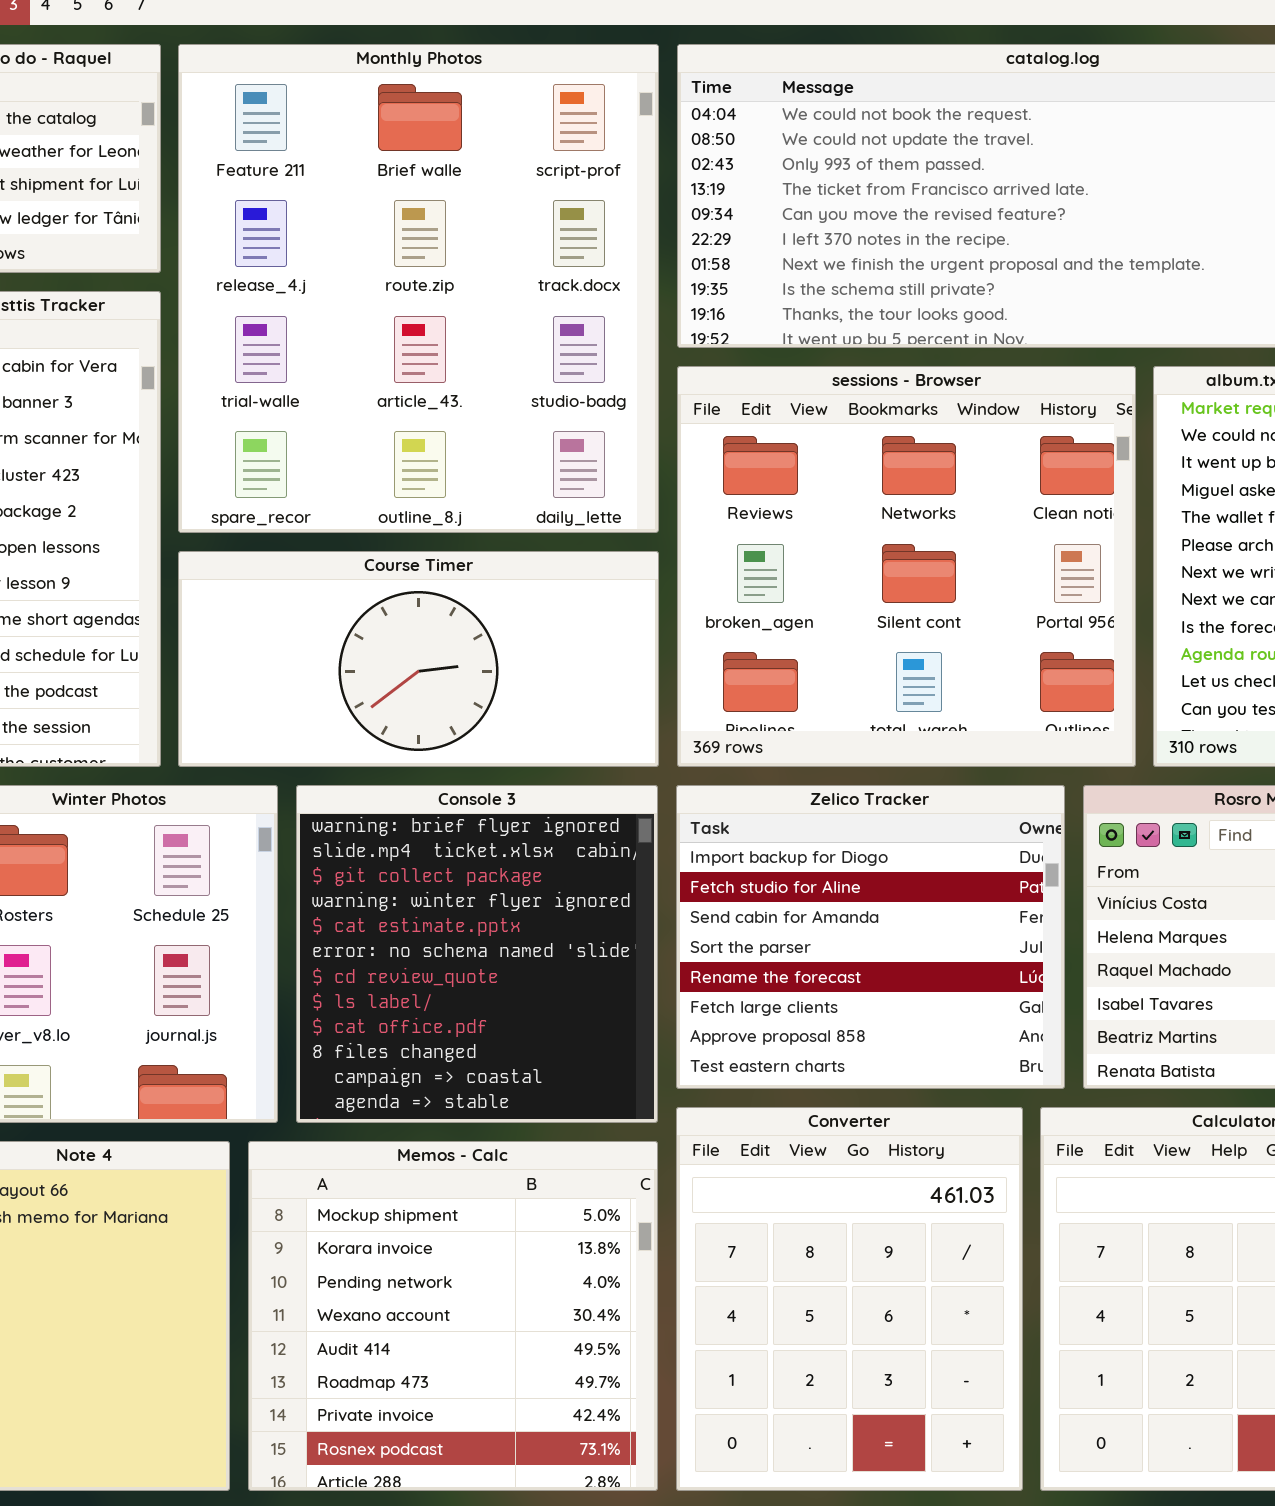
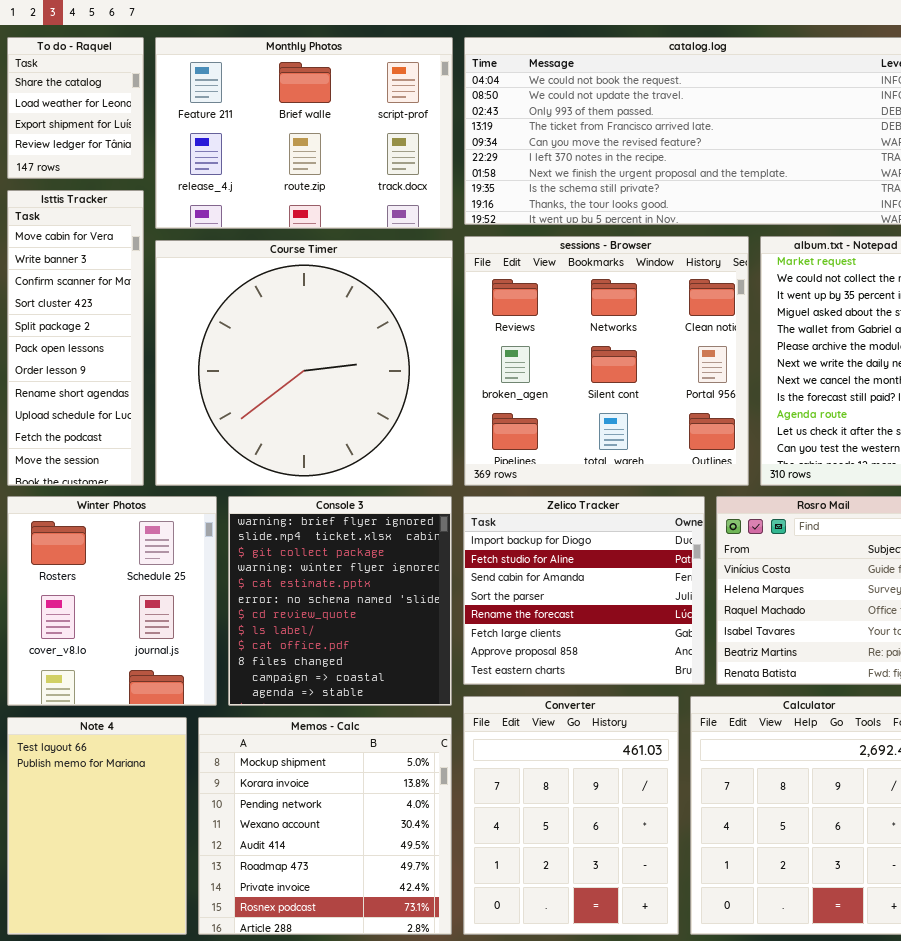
Monthly Photos: [178,44,659,533] -> [155,37,453,229], resized
Course Timer: [178,551,659,767] -> [155,240,453,486], resized

